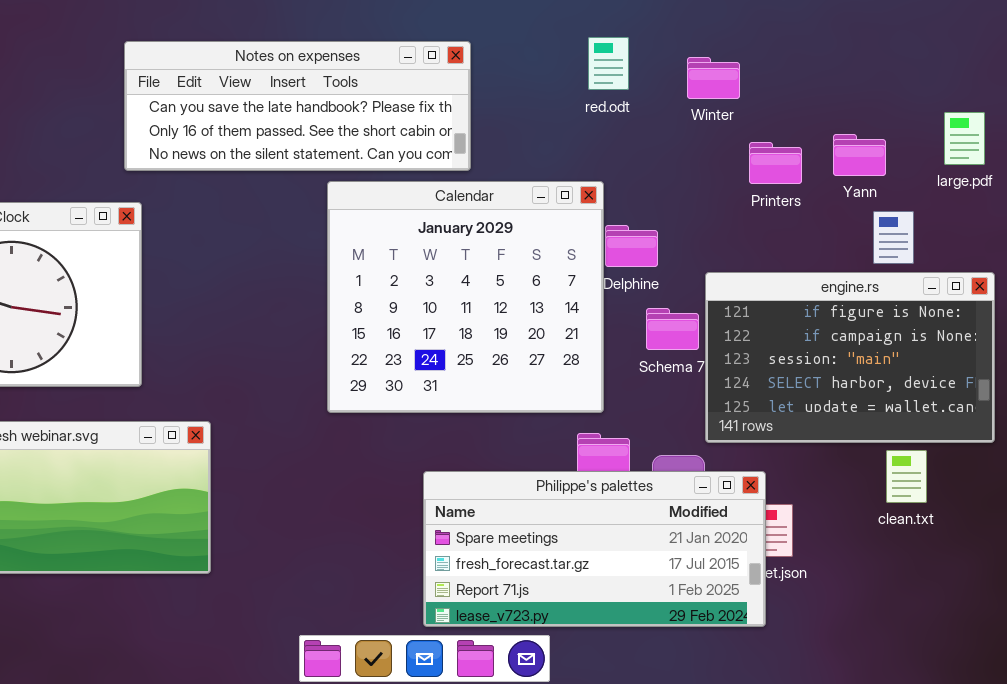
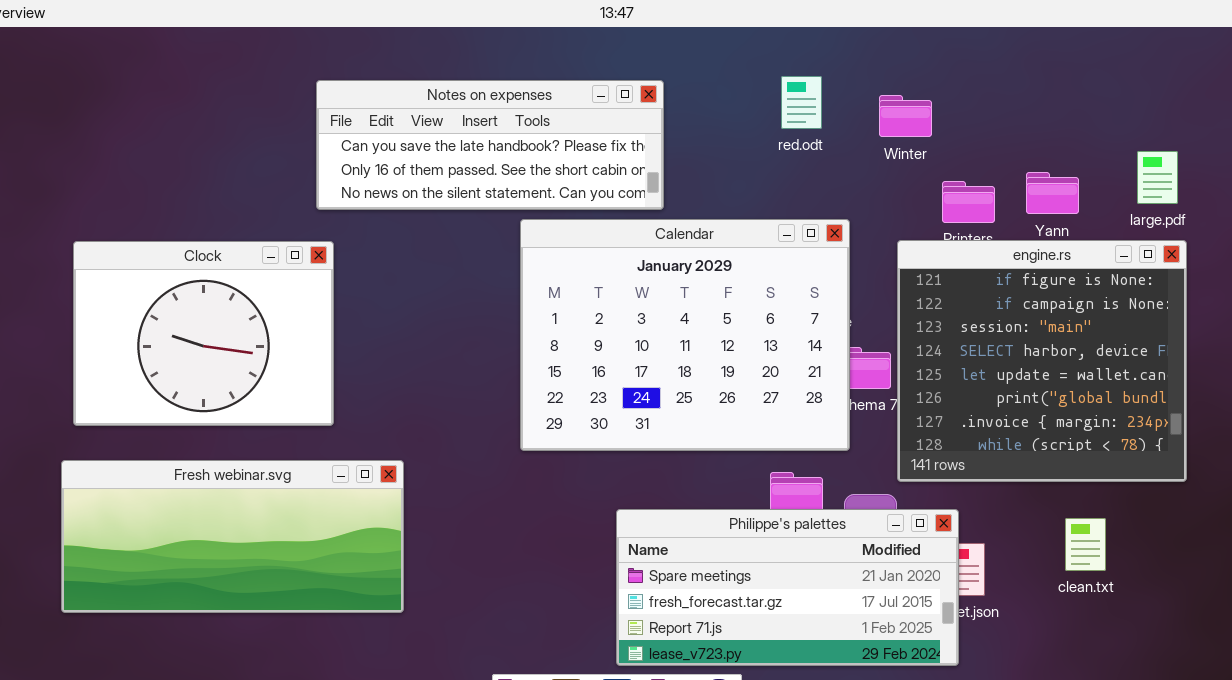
Calendar: [327,181,604,413] -> [520,219,850,451], resized
engine.rs: [705,272,995,443] -> [897,240,1187,482], resized
clean.txt: [886,450,927,503] -> [1065,518,1106,571], moved

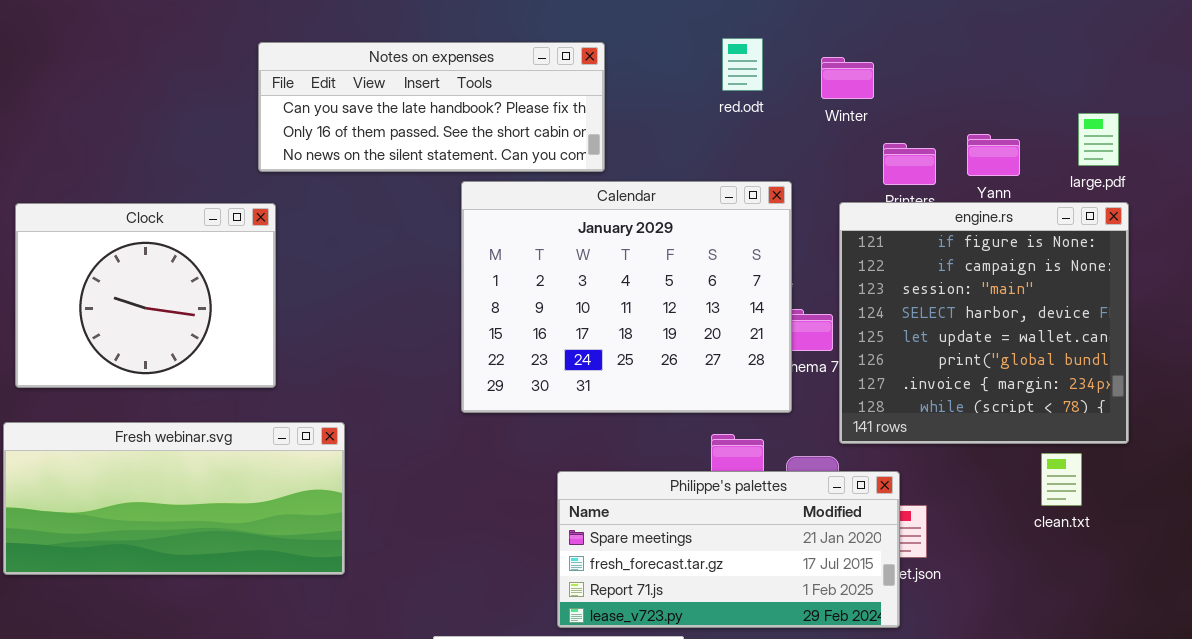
clean.txt: [1065,518,1106,571] -> [1041,453,1082,506], moved

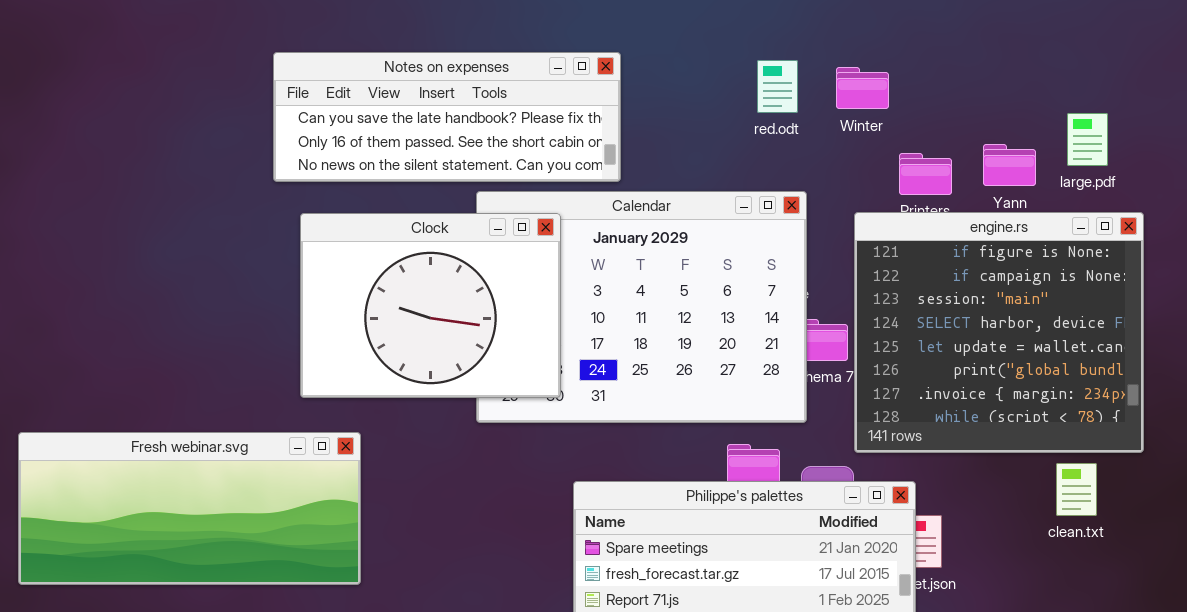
red.odt: [722,38,763,91] -> [757,60,798,113], moved
large.pdf: [1078,113,1119,166] -> [1067,113,1108,166], moved
Clock: [15,203,276,388] -> [300,213,561,398], moved

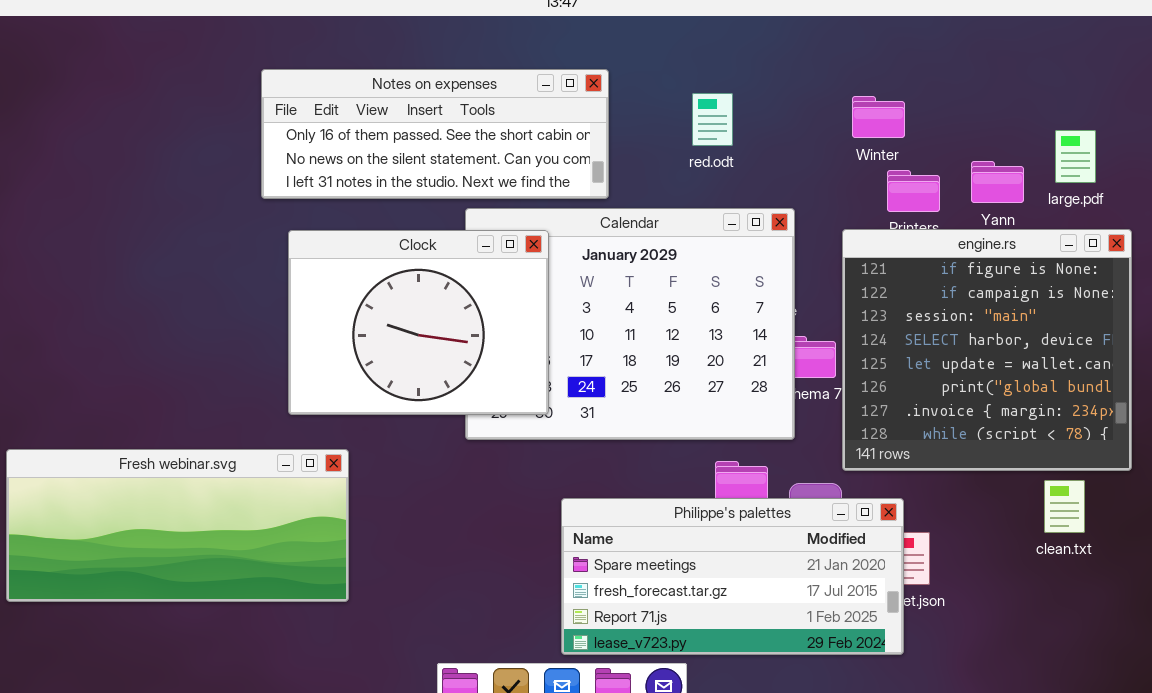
Notes on expenses: [273,52,621,182] -> [261,69,609,199], scrolled down 1 row
red.odt: [757,60,798,113] -> [692,93,733,146], moved
Winter: [836,67,889,109] -> [852,96,905,138], moved

